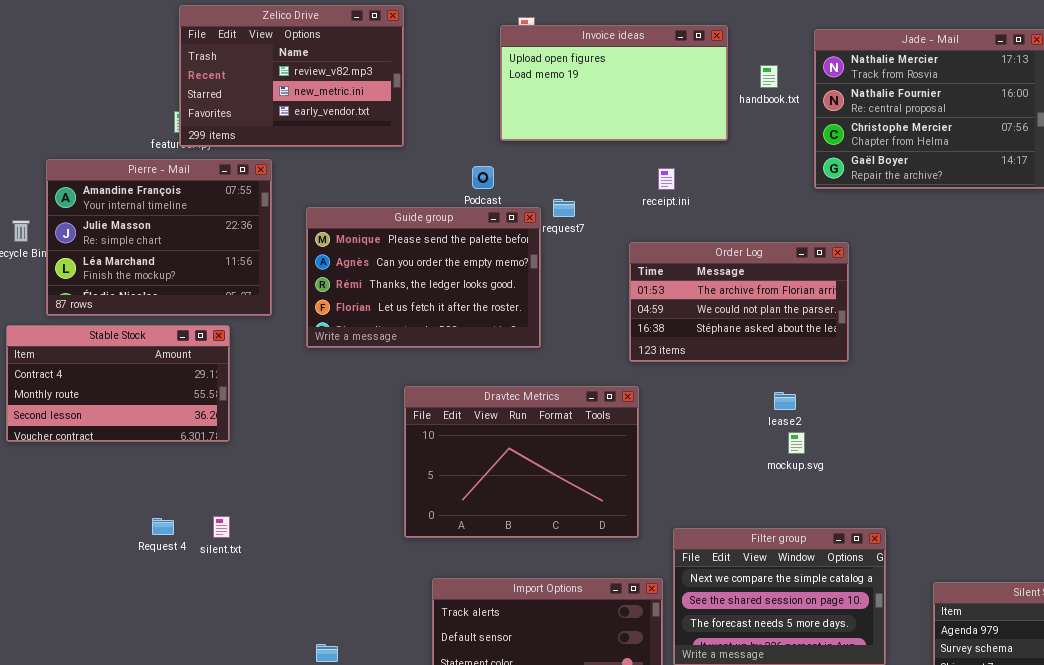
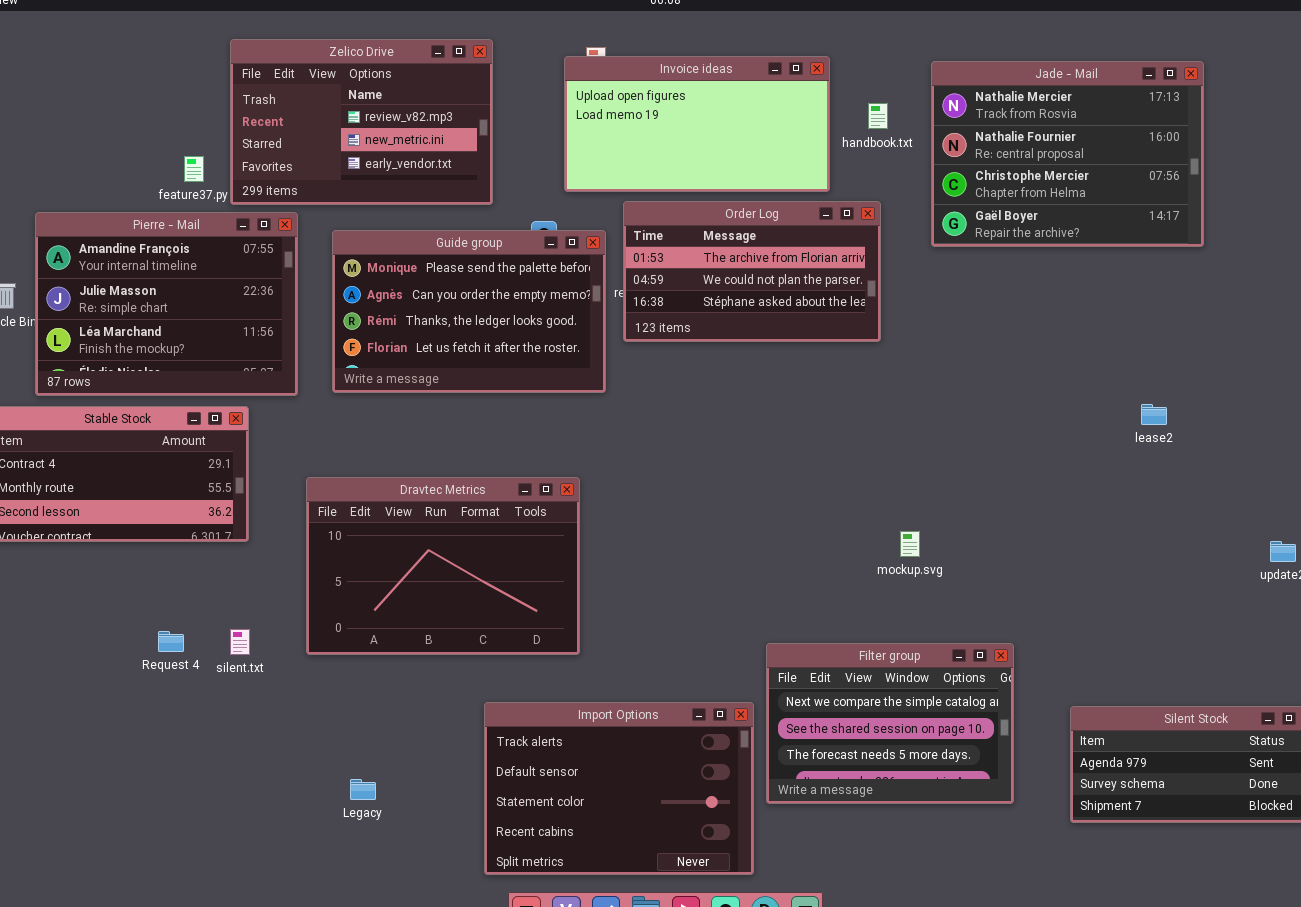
Zelico Drive: [179,5,404,147] -> [230,39,493,205], moved
Guide group: [306,207,541,348] -> [332,230,606,393], moved
Order Log: [629,242,849,362] -> [623,201,881,342], moved
Dravtec Metrics: [404,386,639,538] -> [306,477,580,655], moved
lease2: [774,392,796,410] -> [1141,404,1167,425], moved

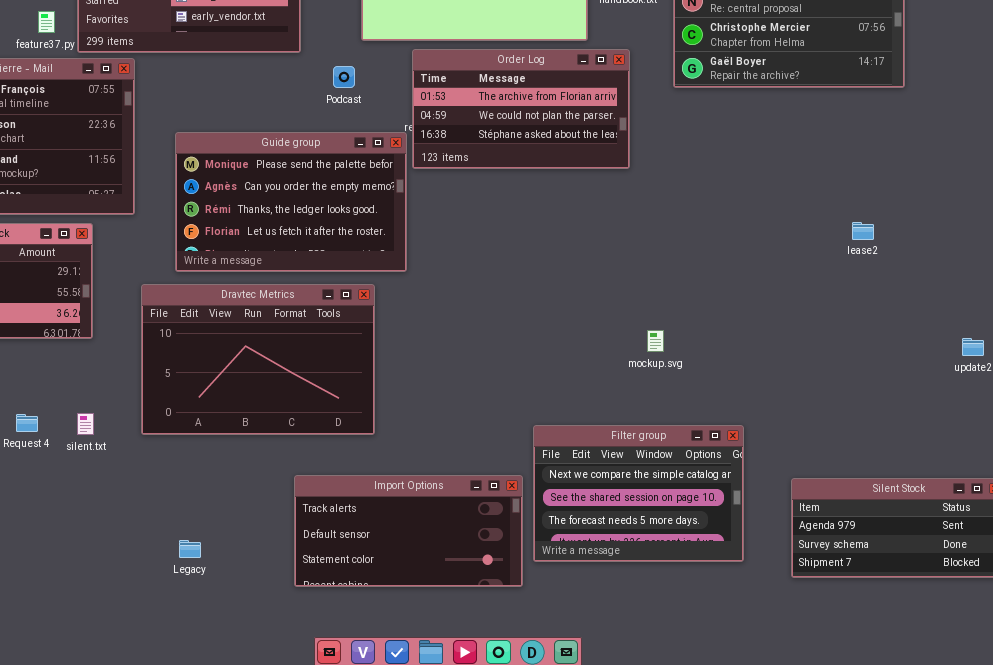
Guide group: [332,230,606,393] -> [175,132,407,272], moved
Import Options: [484,702,754,875] -> [294,475,523,587], resized

